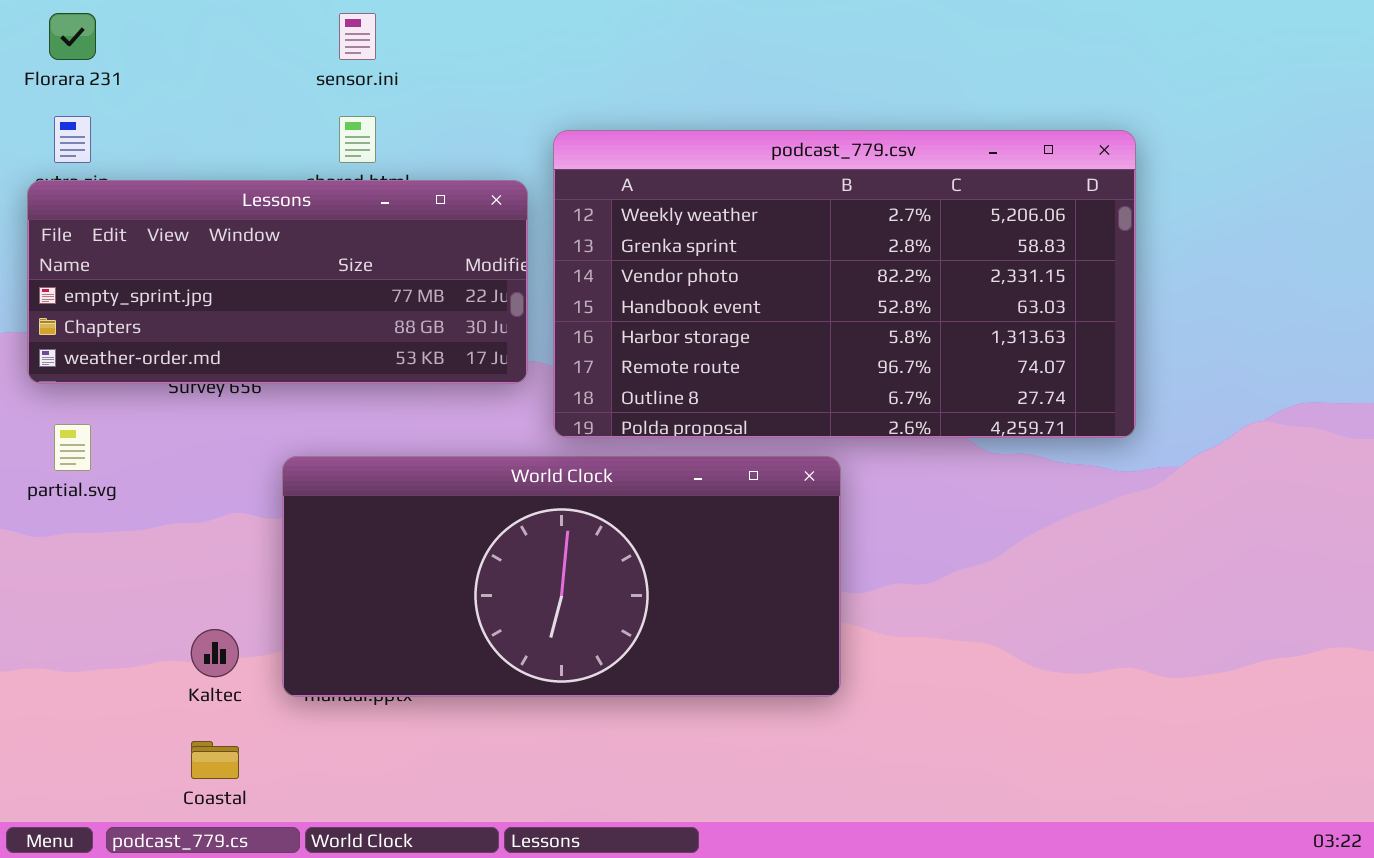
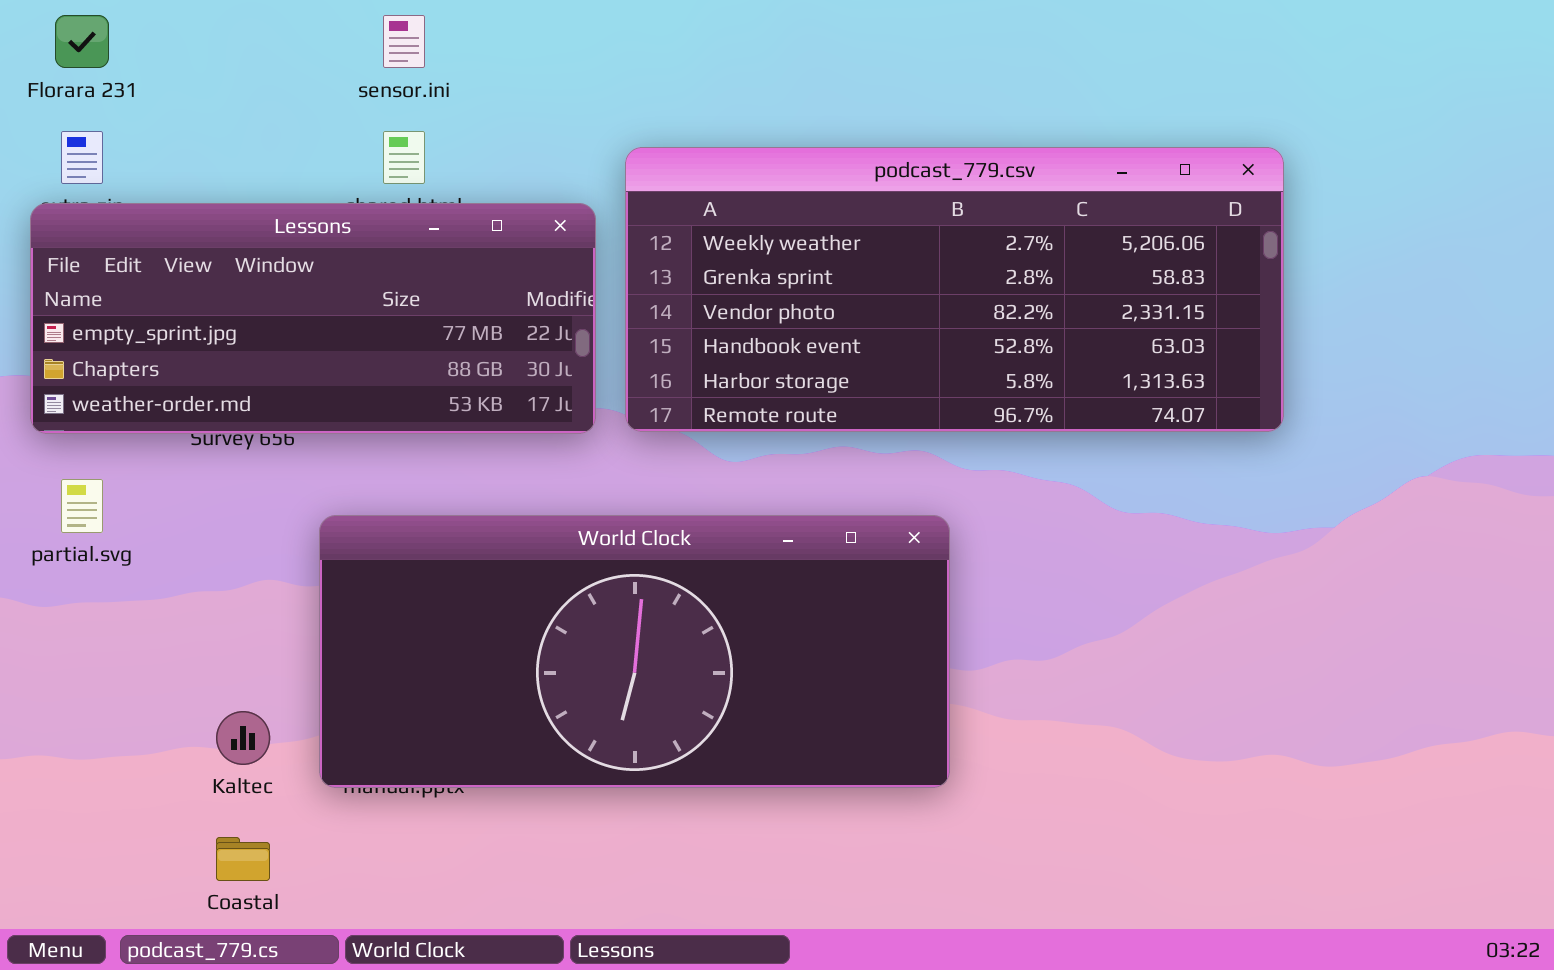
podcast_779.csv: [553,130,1136,438] -> [625,147,1284,432], resized

